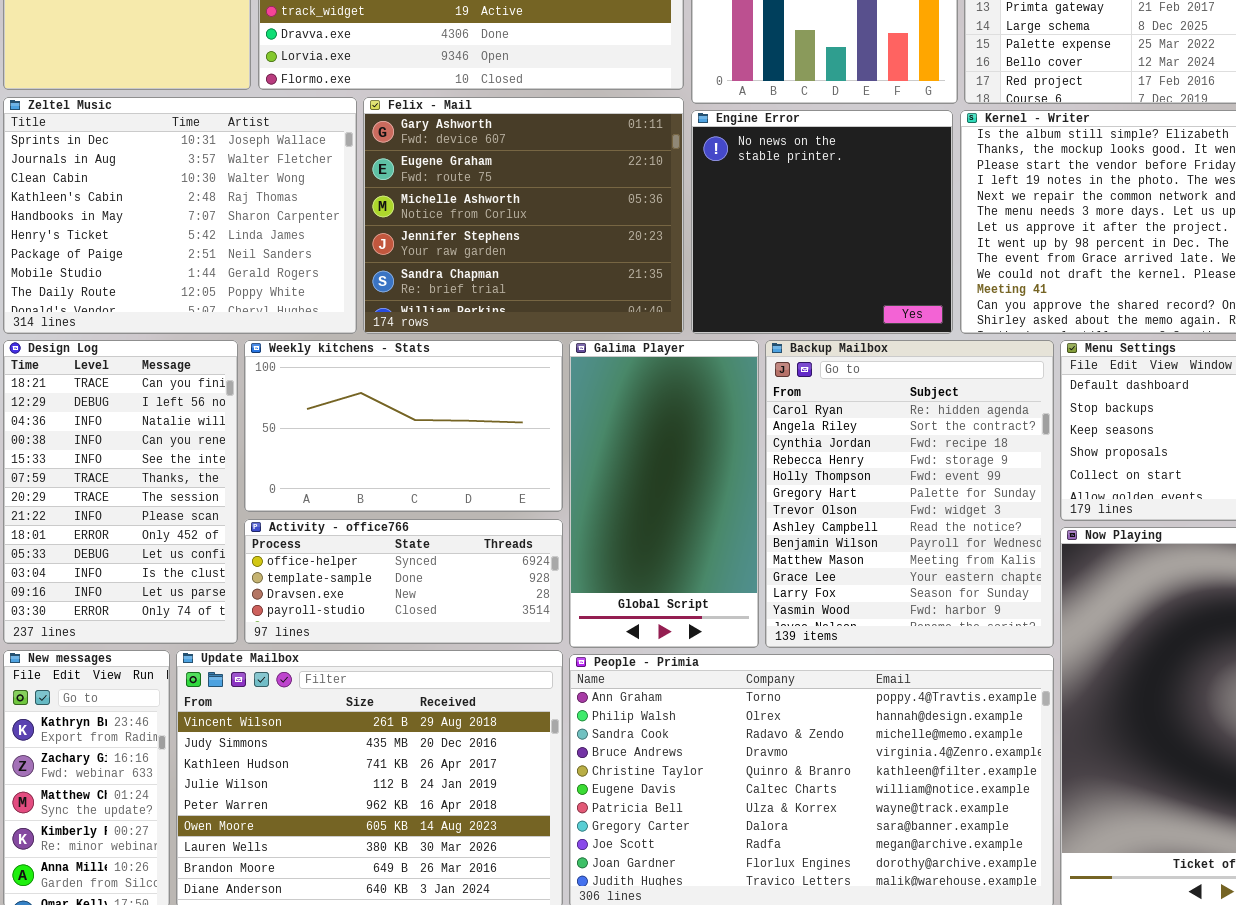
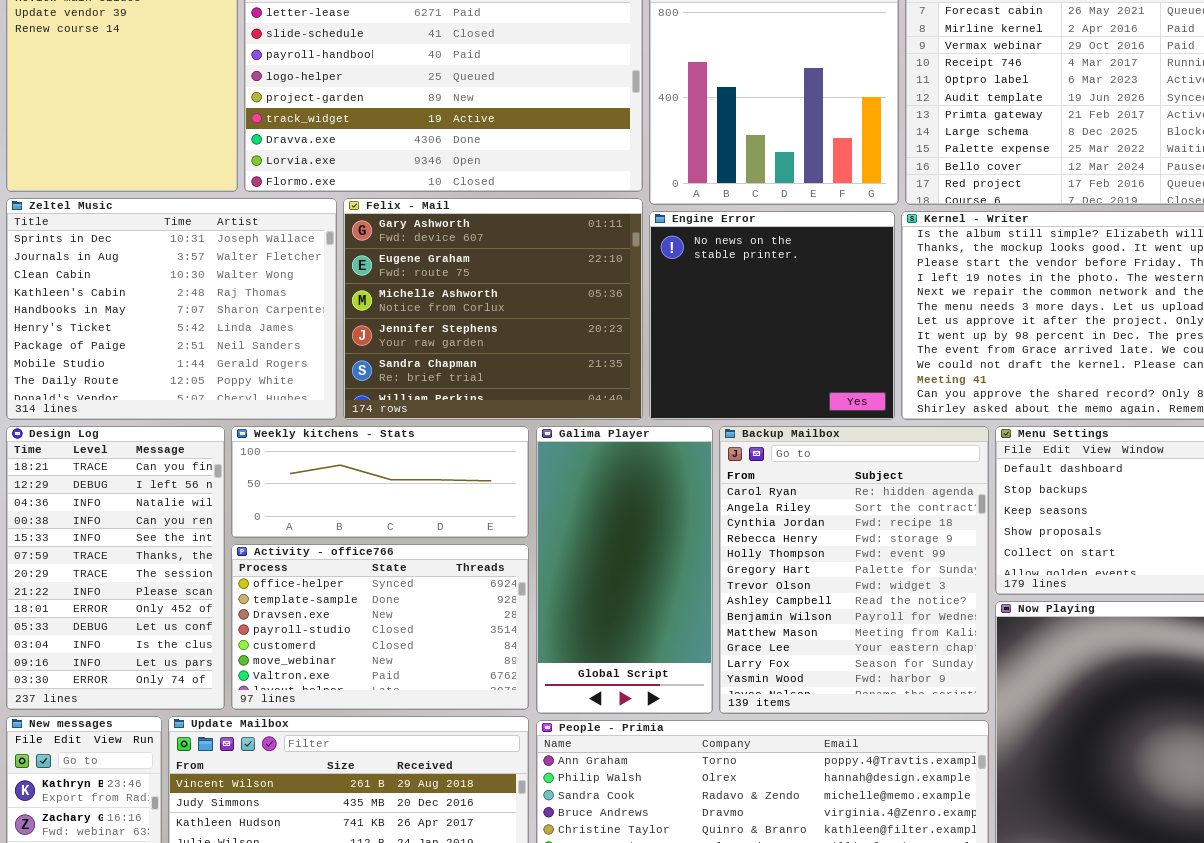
Weekly kitchens - Stats: [244,340,563,512] -> [231,426,529,538], resized
Activity - office766: [244,519,563,644] -> [231,544,529,710], resized

